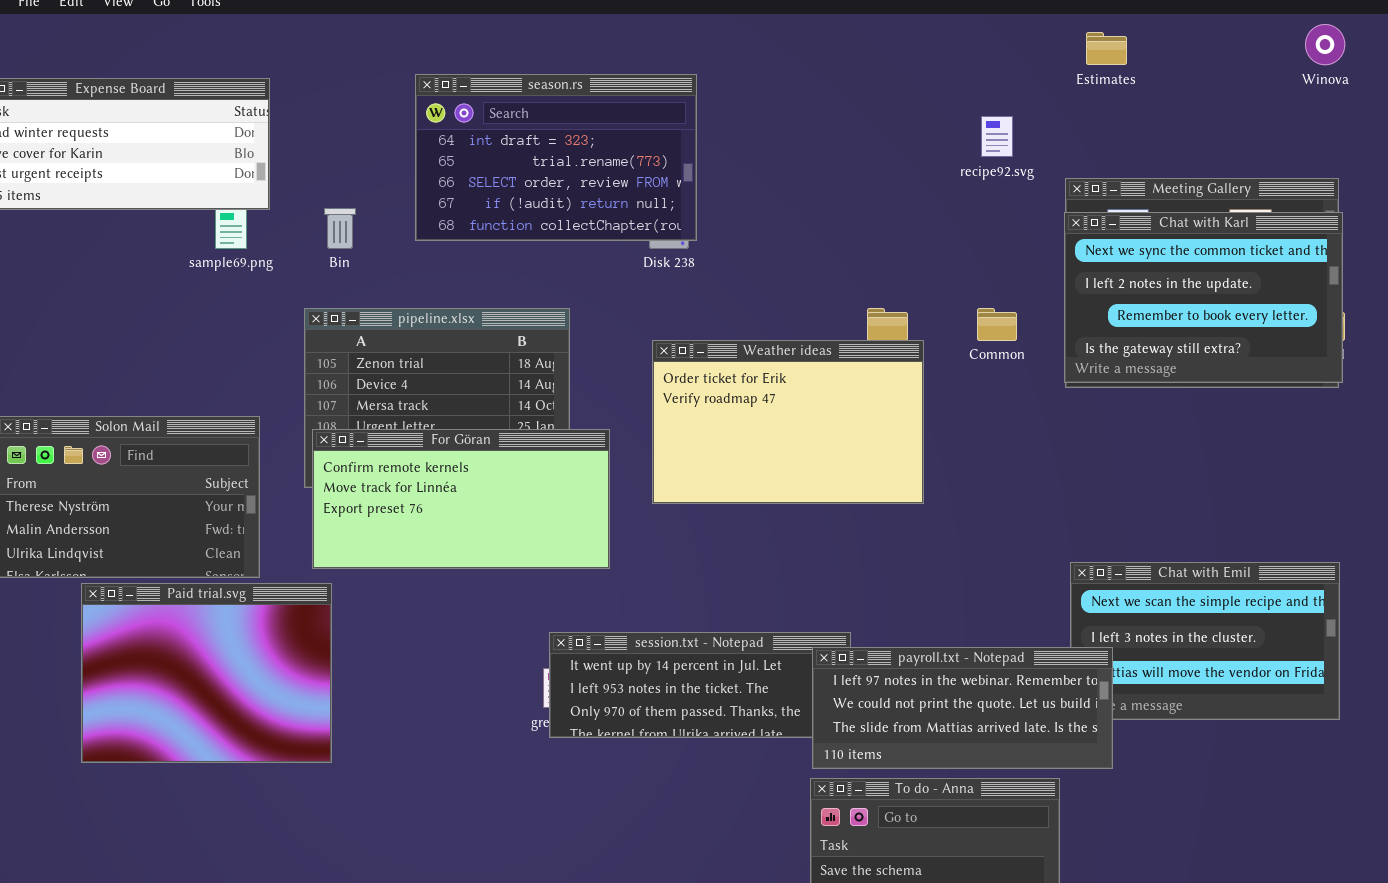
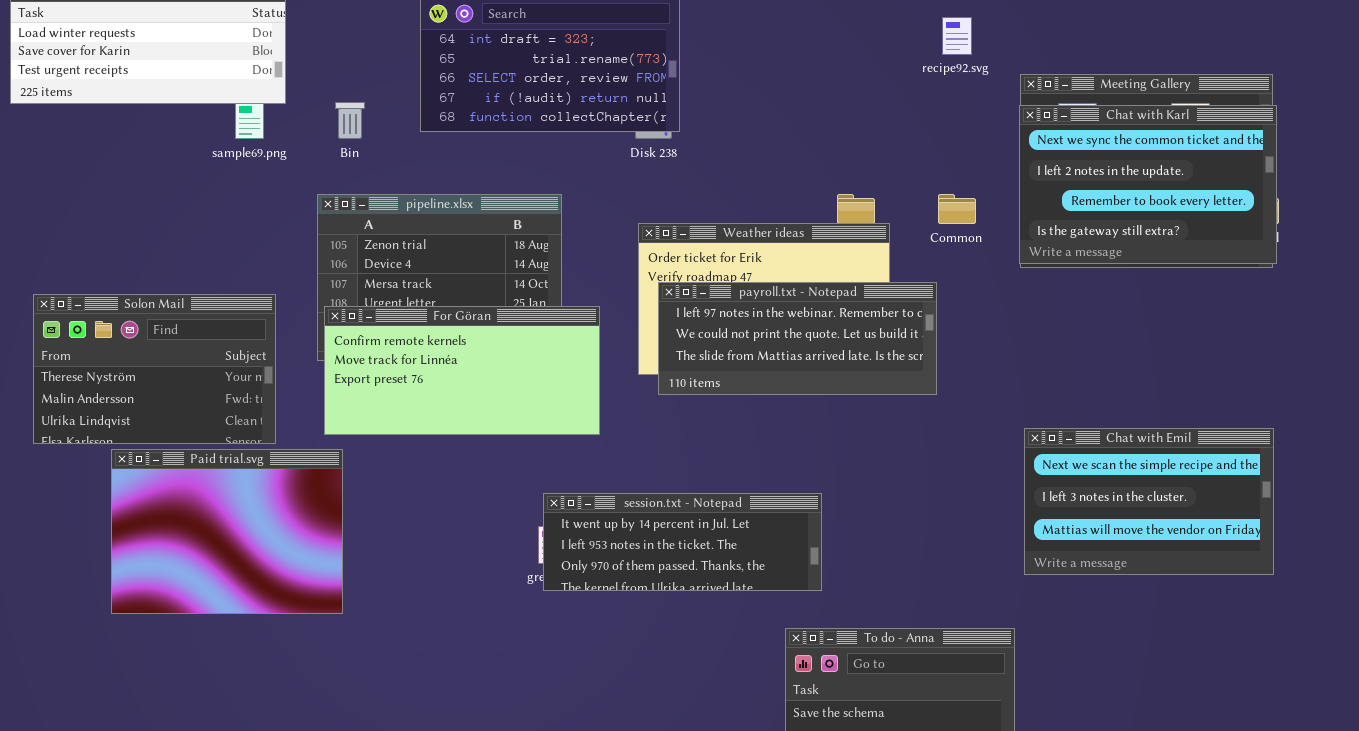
payroll.txt - Notepad: [812,647,1113,769] -> [658,282,937,395], moved

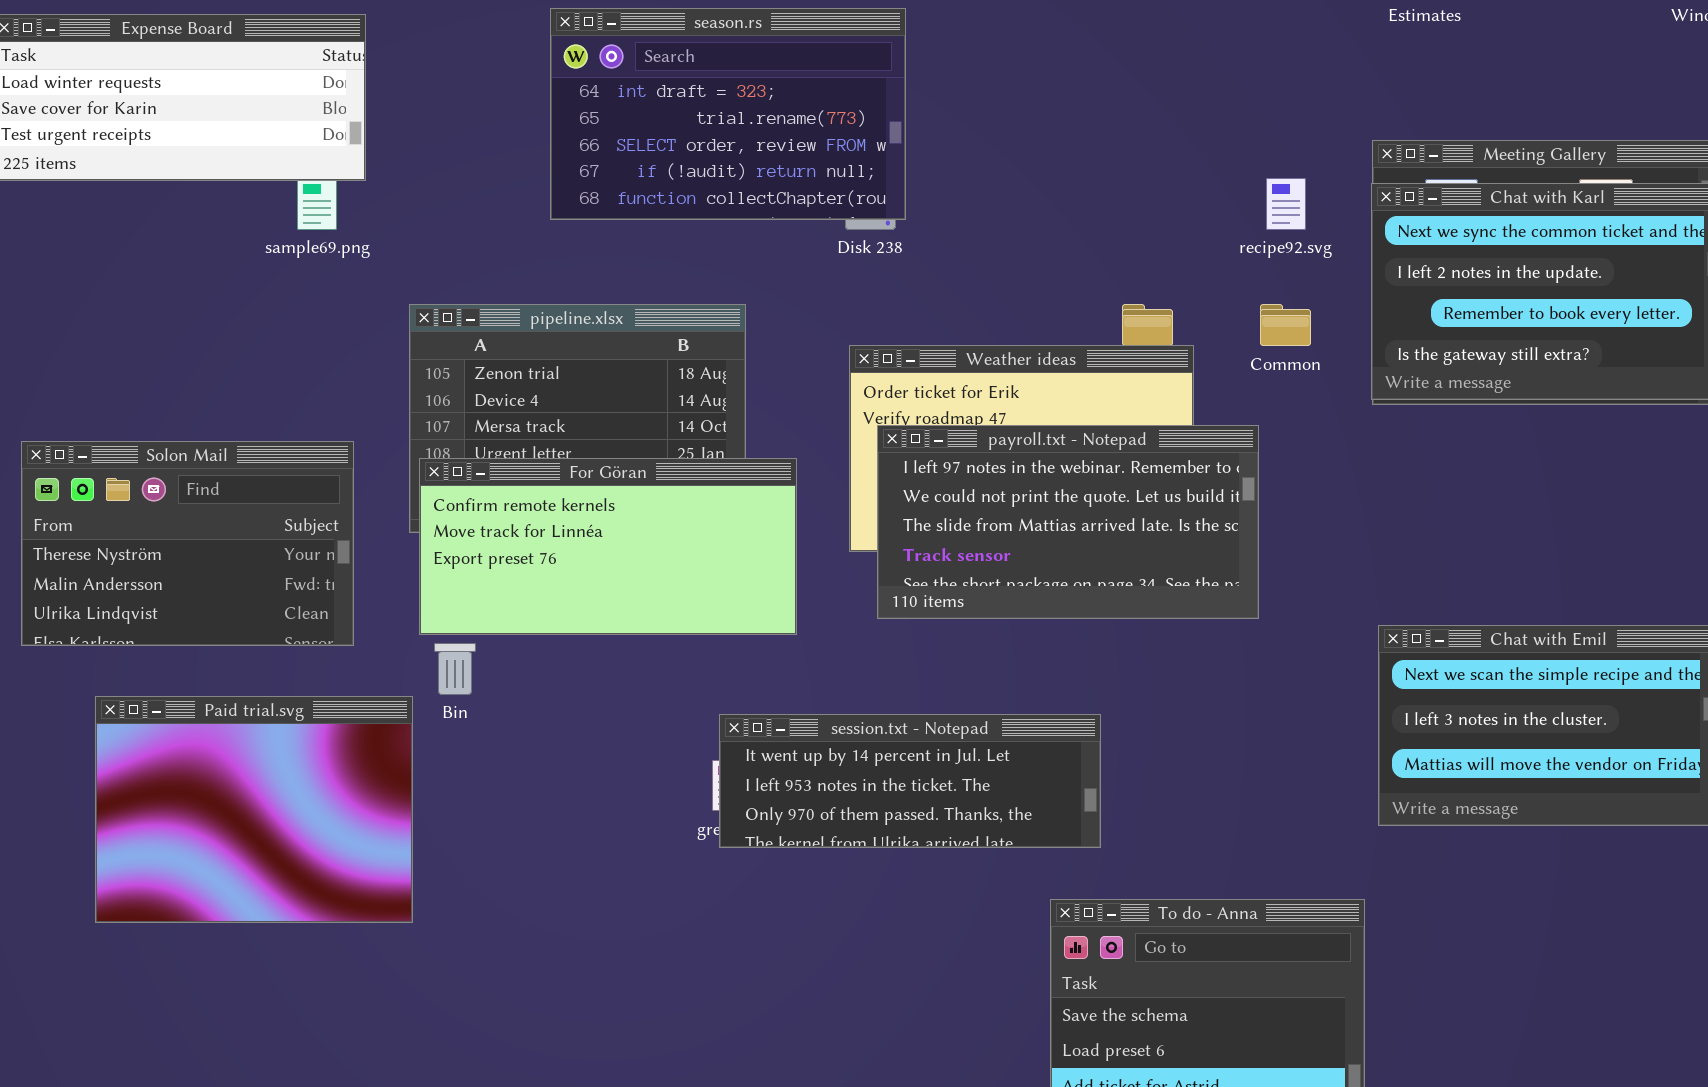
recipe92.svg: [942,17,972,55] -> [1266,178,1306,230], moved
Bin: [335,102,365,139] -> [434,643,476,695], moved
payroll.txt - Notepad: [658,282,937,395] -> [877,425,1259,619], resized
Paid trial.svg: [111,449,343,614] -> [95,696,413,923], moved

